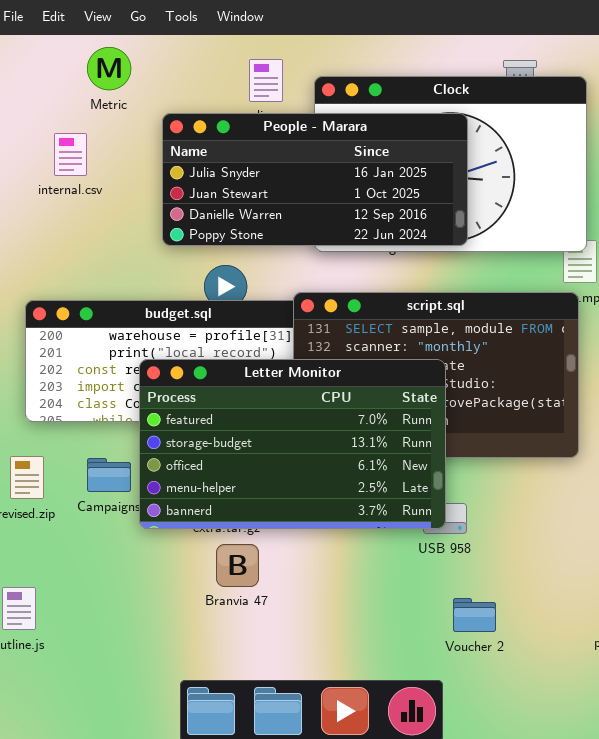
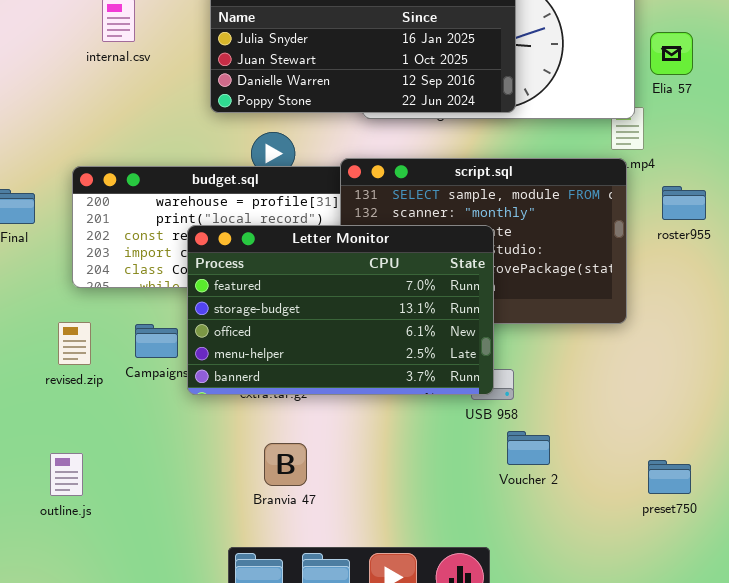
Branvia 47: [216,544,259,587] -> [264,443,307,486], moved
Voucher 2: [453,598,496,632] -> [507,431,550,465], moved

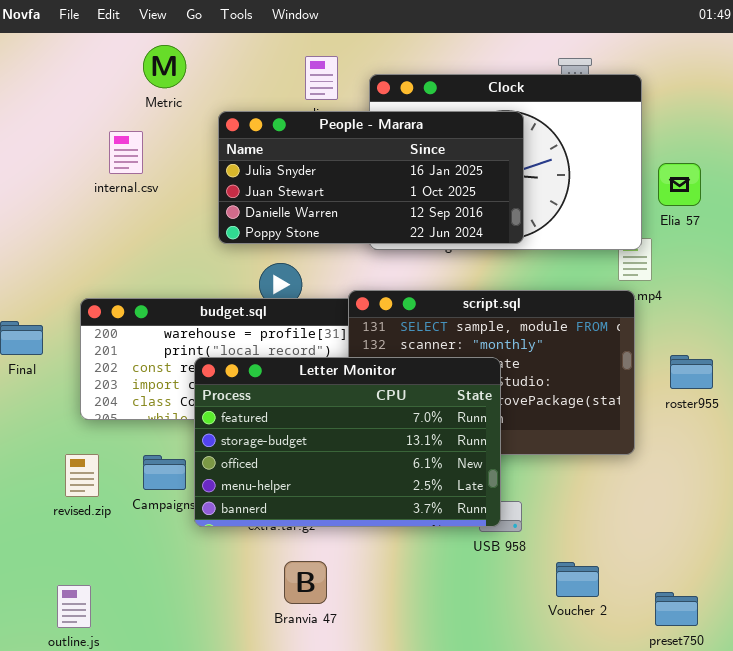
roster955: [662,186,706,220] -> [670,355,713,389], moved
Voucher 2: [507,431,550,465] -> [556,562,599,597], moved
Branvia 47: [264,443,307,486] -> [284,561,327,604], moved

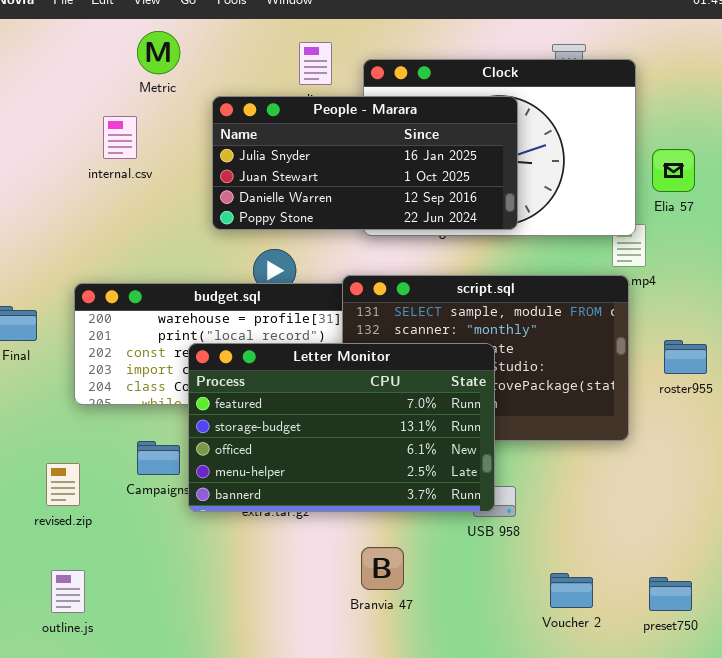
revised.zip: [65,454,99,497] -> [46,463,80,506], moved
Branvia 47: [284,561,327,604] -> [361,547,404,590], moved
Voucher 2: [556,562,599,597] -> [550,573,593,608], moved

